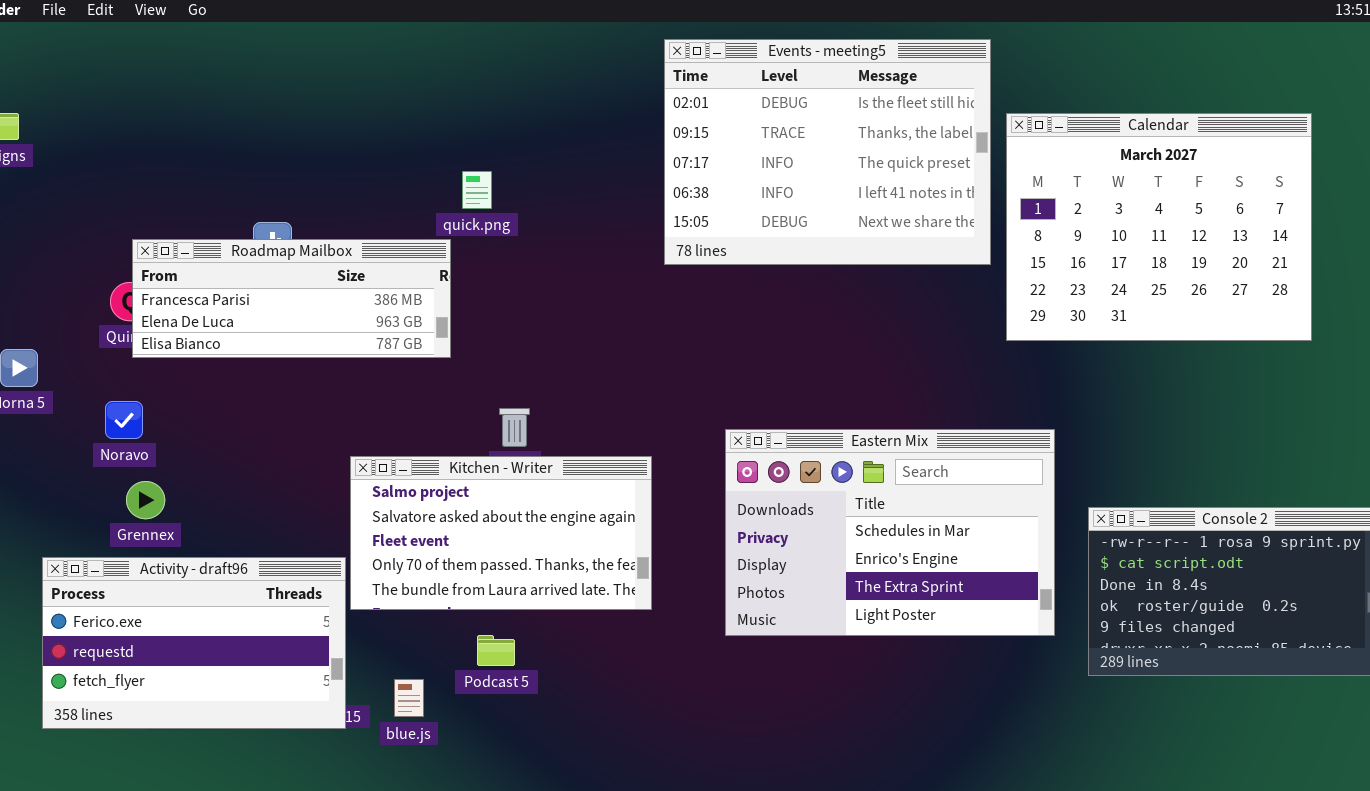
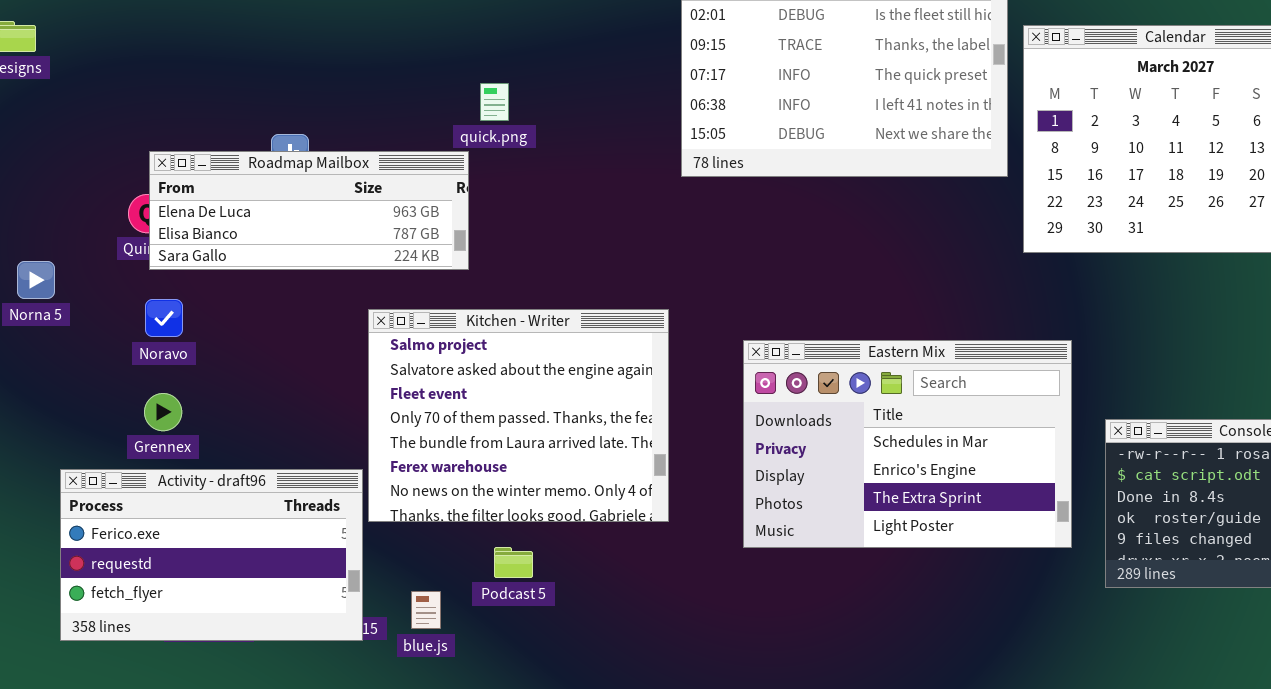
Roadmap Mailbox: [132,239,451,358] -> [149,151,469,270], scrolled down 1 row
Noravo: [105,401,143,439] -> [145,299,183,337], moved
Kitchen - Writer: [350,456,652,610] -> [368,309,669,522], resized

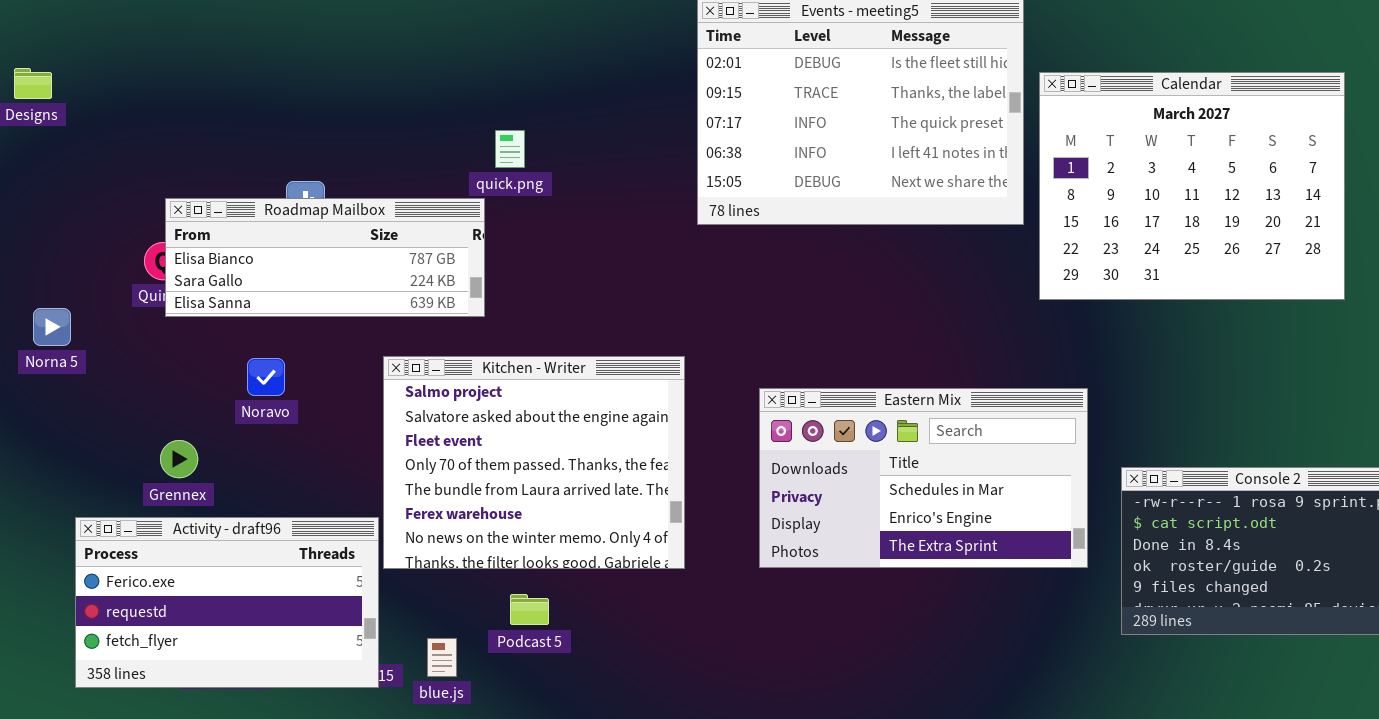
Roadmap Mailbox: [149,151,469,270] -> [165,198,485,317], scrolled down 1 row
Noravo: [145,299,183,337] -> [247,358,285,396], moved
Eastern Mix: [743,340,1072,548] -> [759,388,1088,568], resized

